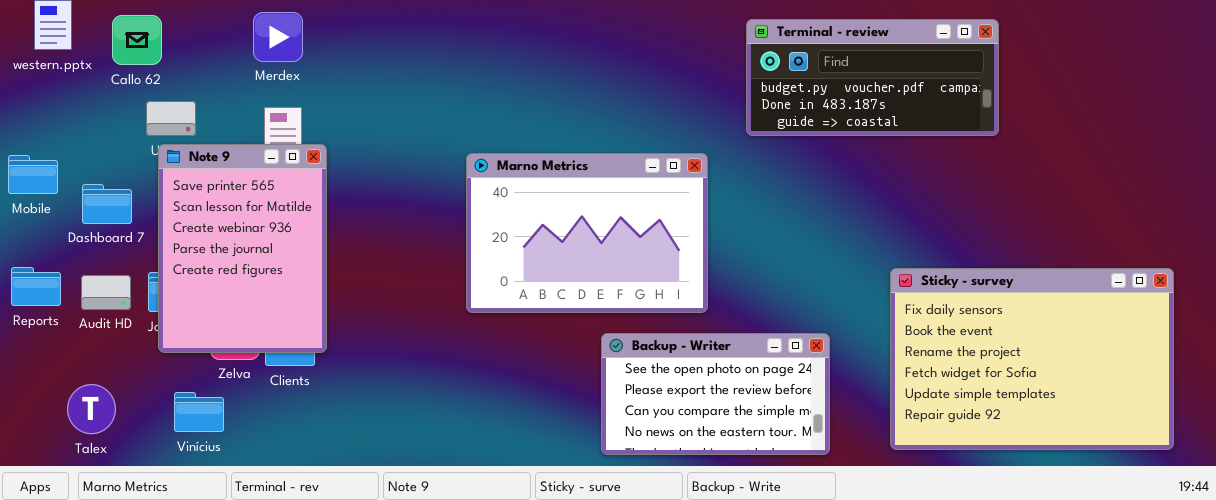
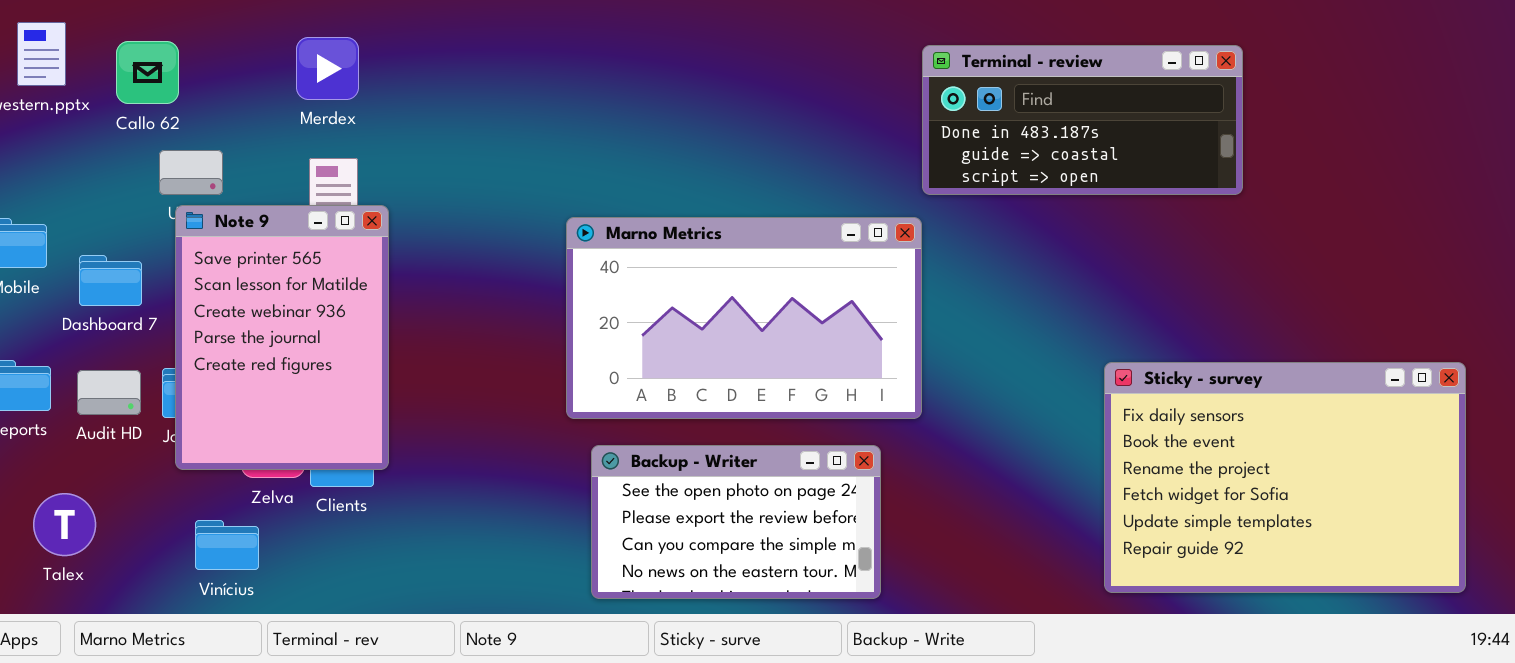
Terminal - review: [746,19,999,136] -> [922,45,1243,195], scrolled down 1 row
Marno Metrics: [466,153,708,313] -> [566,217,922,419], resized
Backup - Writer: [601,333,830,455] -> [591,445,881,599], moved
Talex: [67,384,116,434] -> [33,493,96,556], moved

